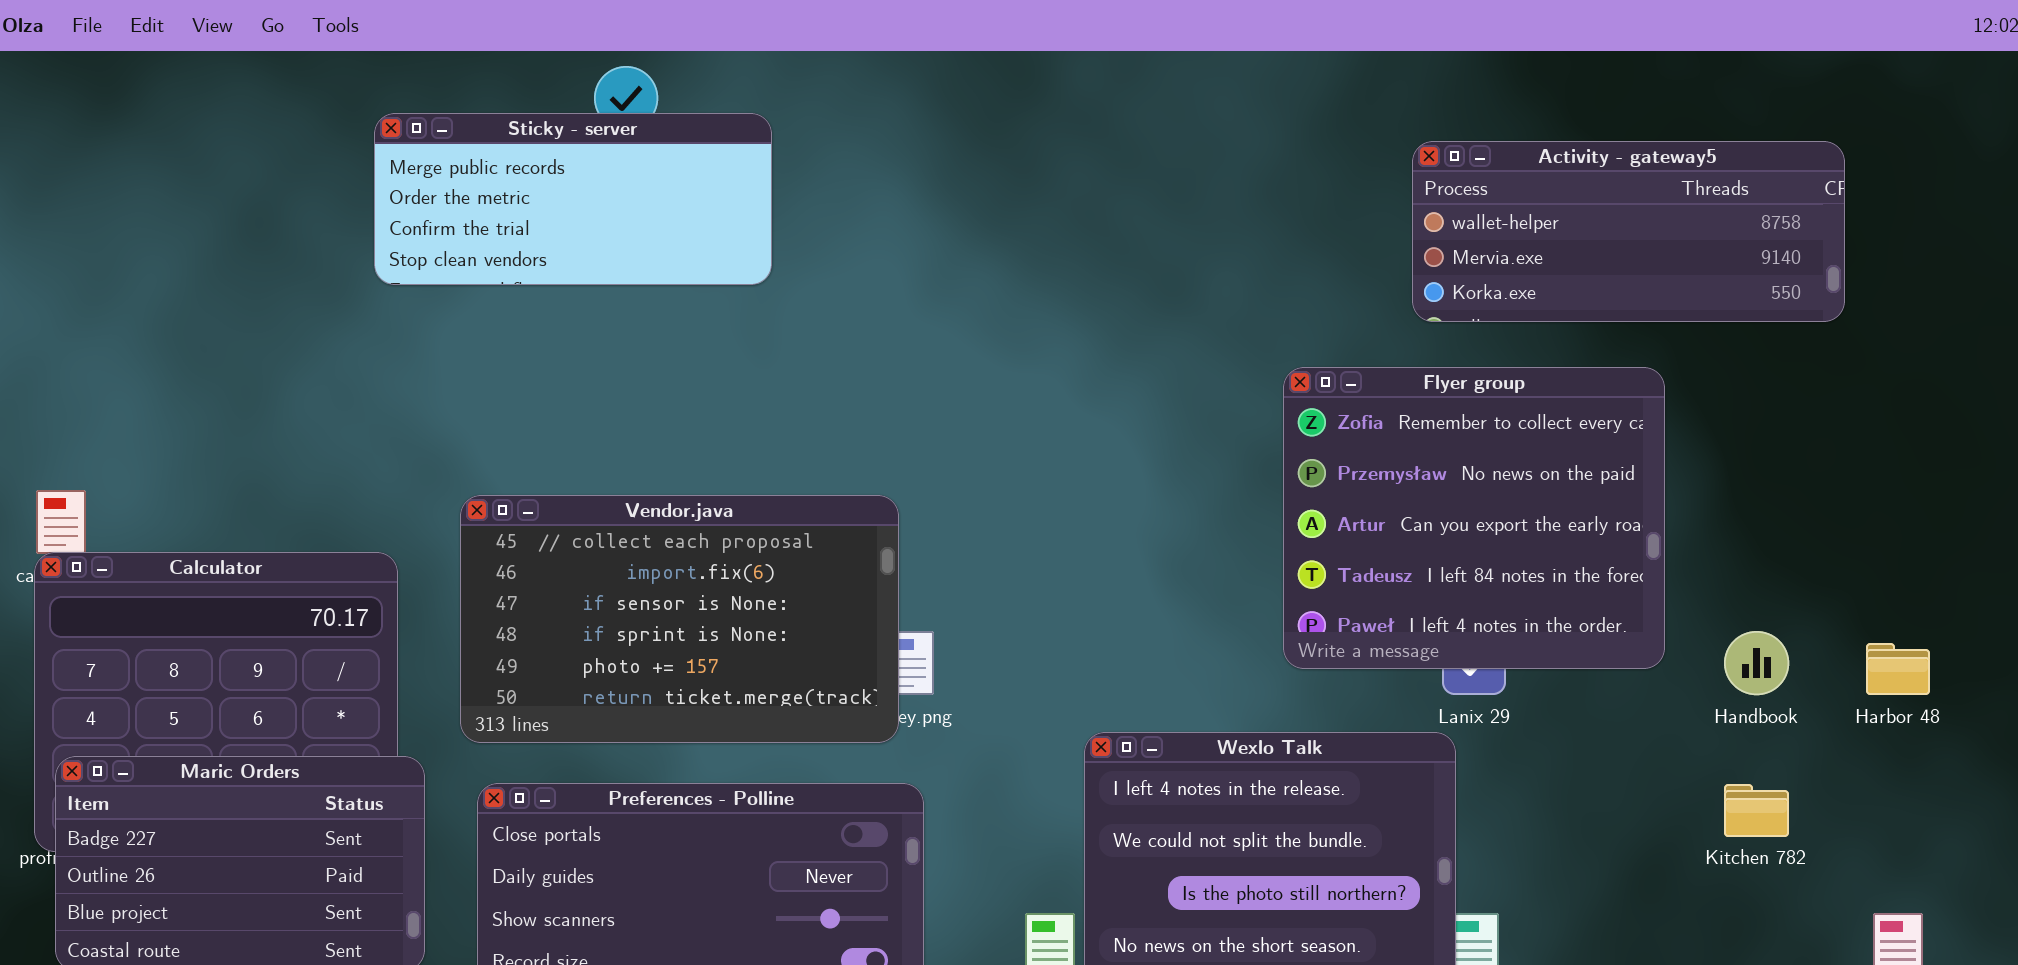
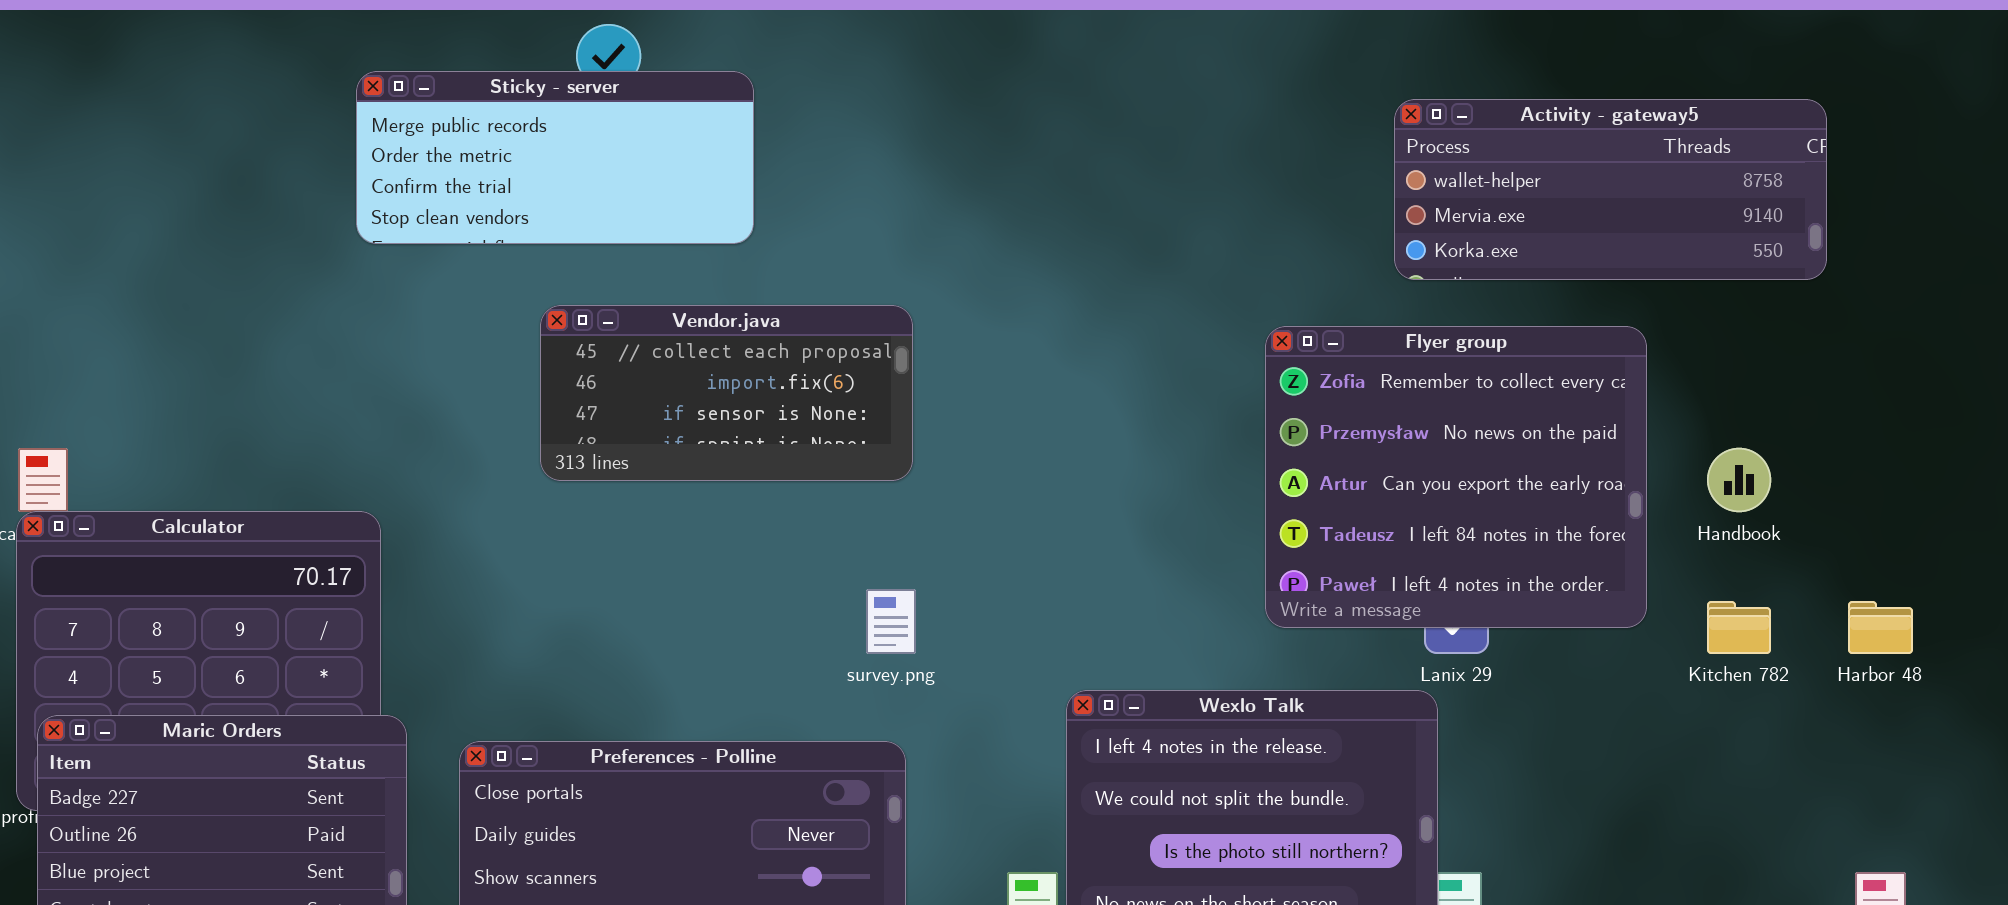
Vendor.java: [460,495,899,743] -> [540,305,913,481], moved, resized
Handbook: [1724,631,1789,695] -> [1707,448,1771,512], moved
Kitchen 782: [1724,784,1789,837] -> [1707,601,1771,654], moved

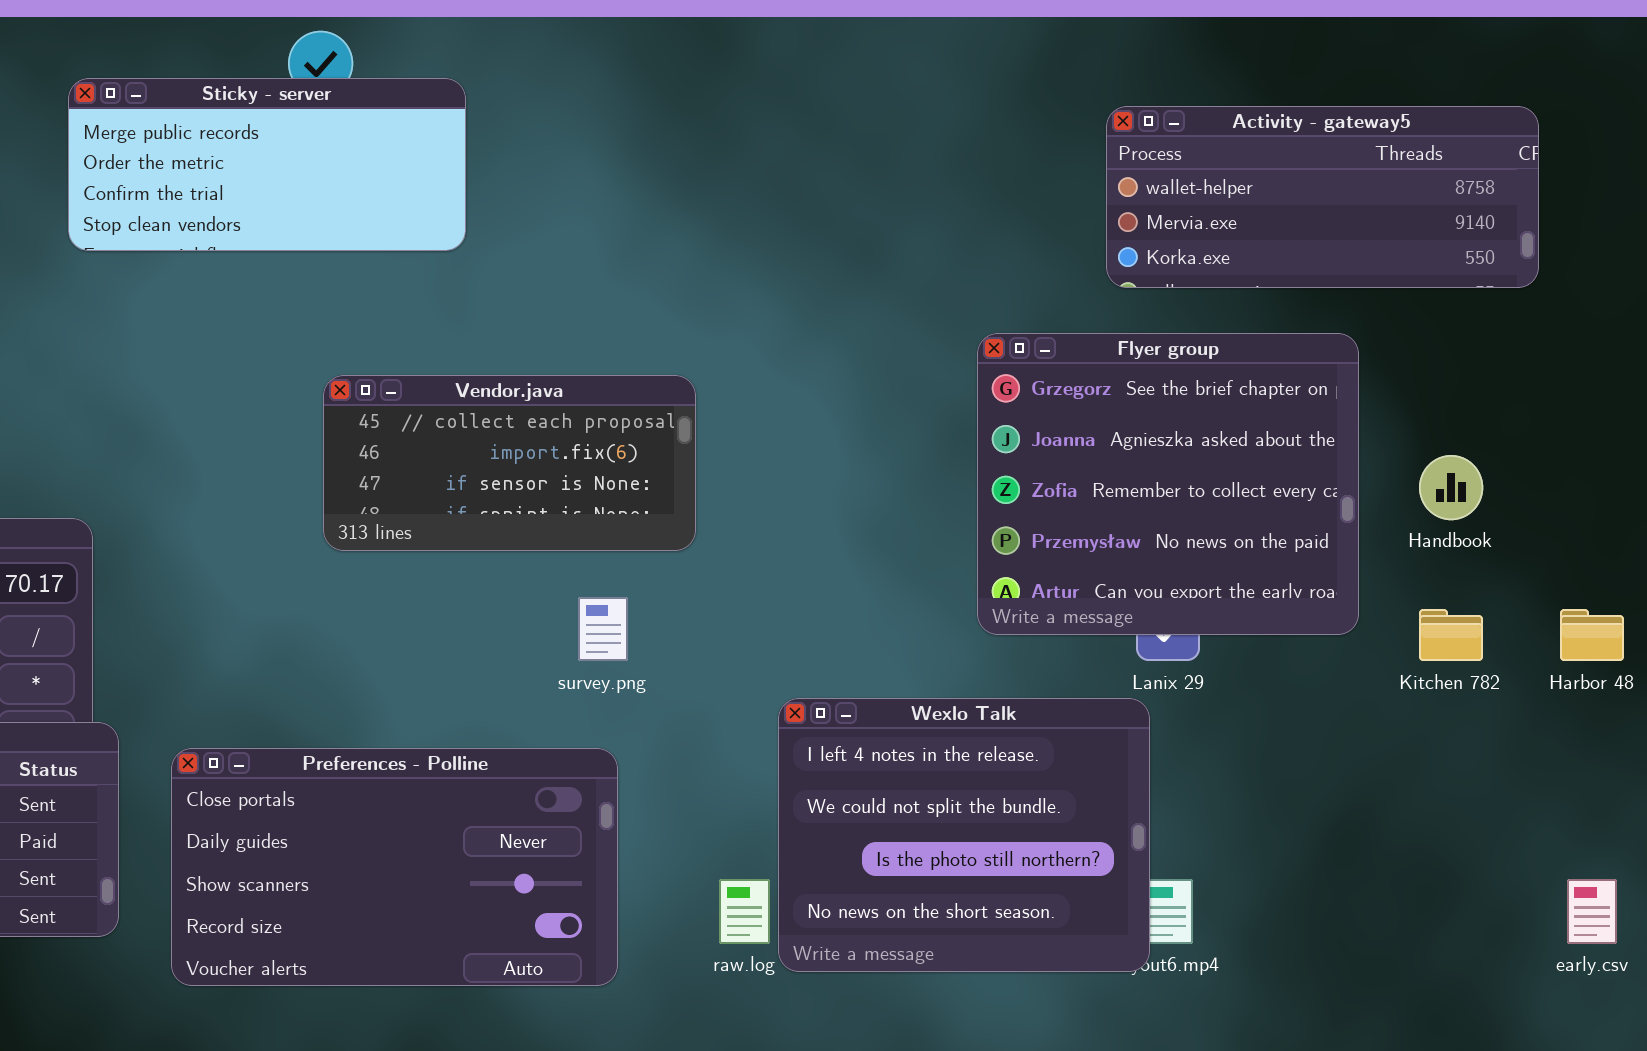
Vendor.java: [540,305,913,481] -> [323,375,696,551], moved
Flyer group: [1265,326,1647,628] -> [977,333,1359,635], scrolled up 2 rows

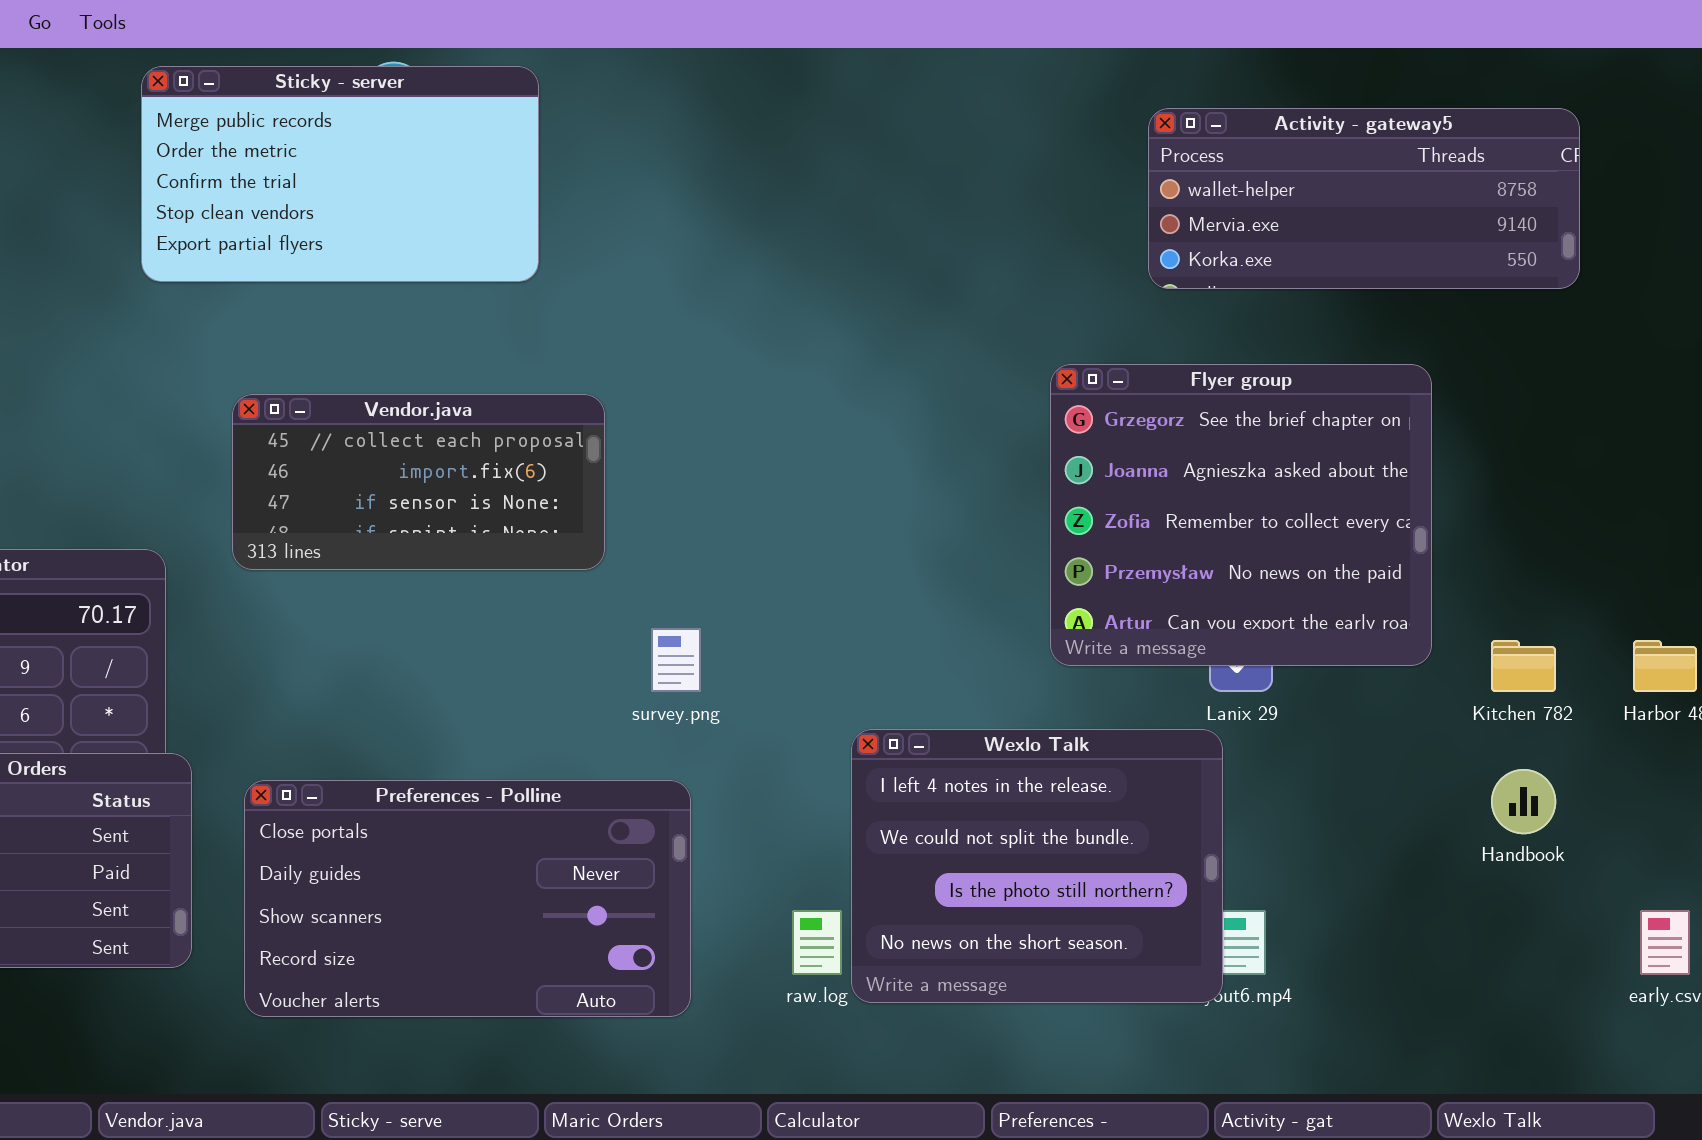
Sticky - server: [68,78,466,251] -> [141,66,539,282], resized
Activity - gateway5: [1106,106,1539,288] -> [1148,108,1580,289], moved
Vendor.java: [323,375,696,551] -> [232,394,605,570], moved
Handbook: [1419,455,1483,520] -> [1491,769,1556,834], moved

